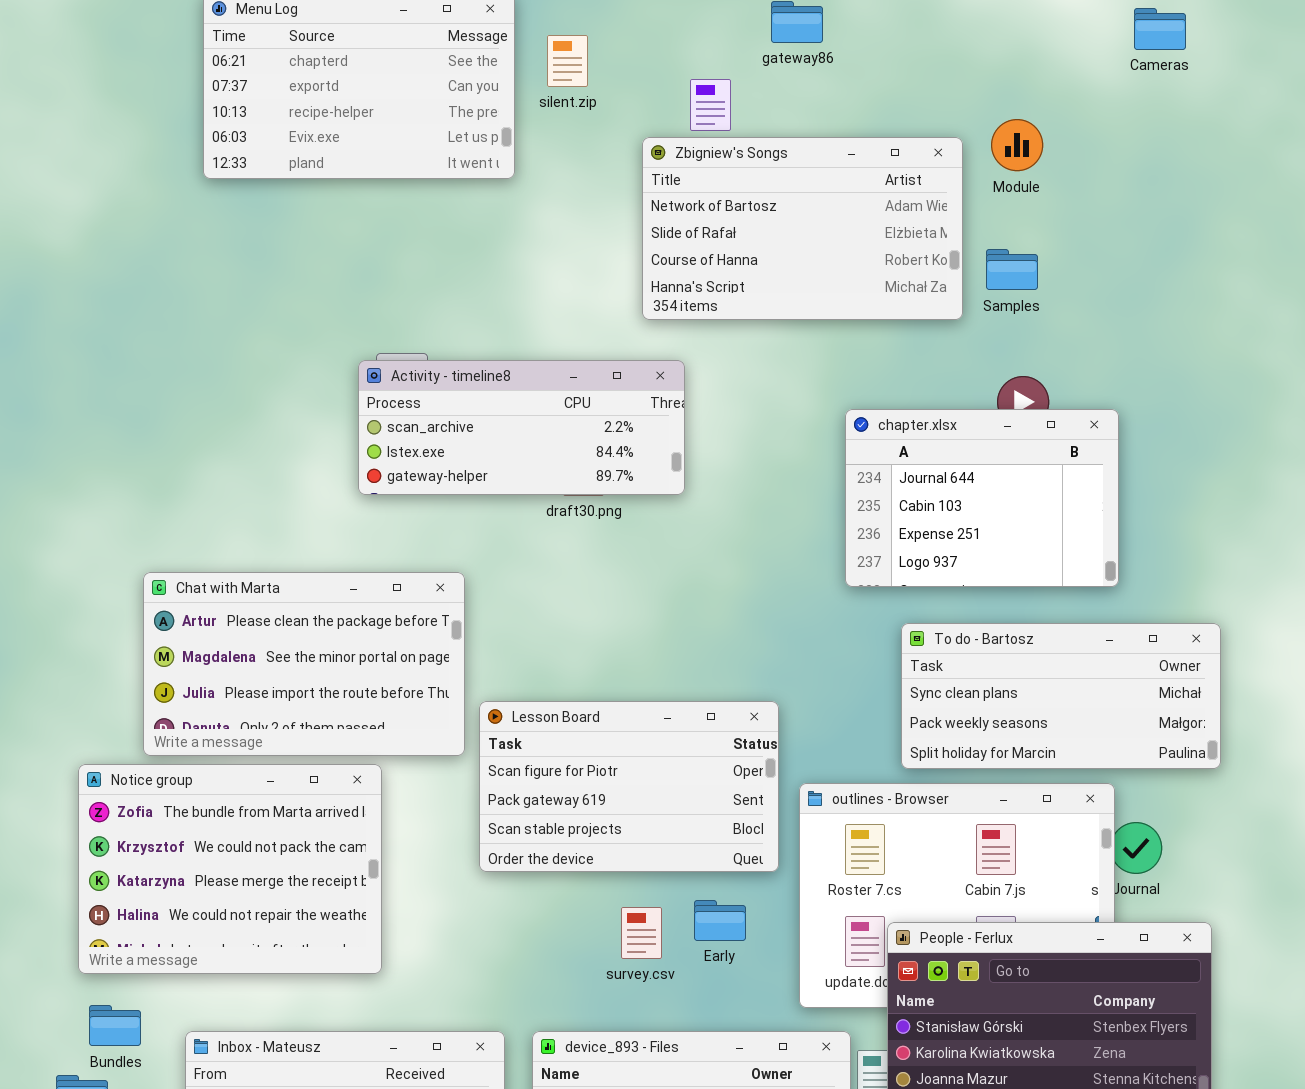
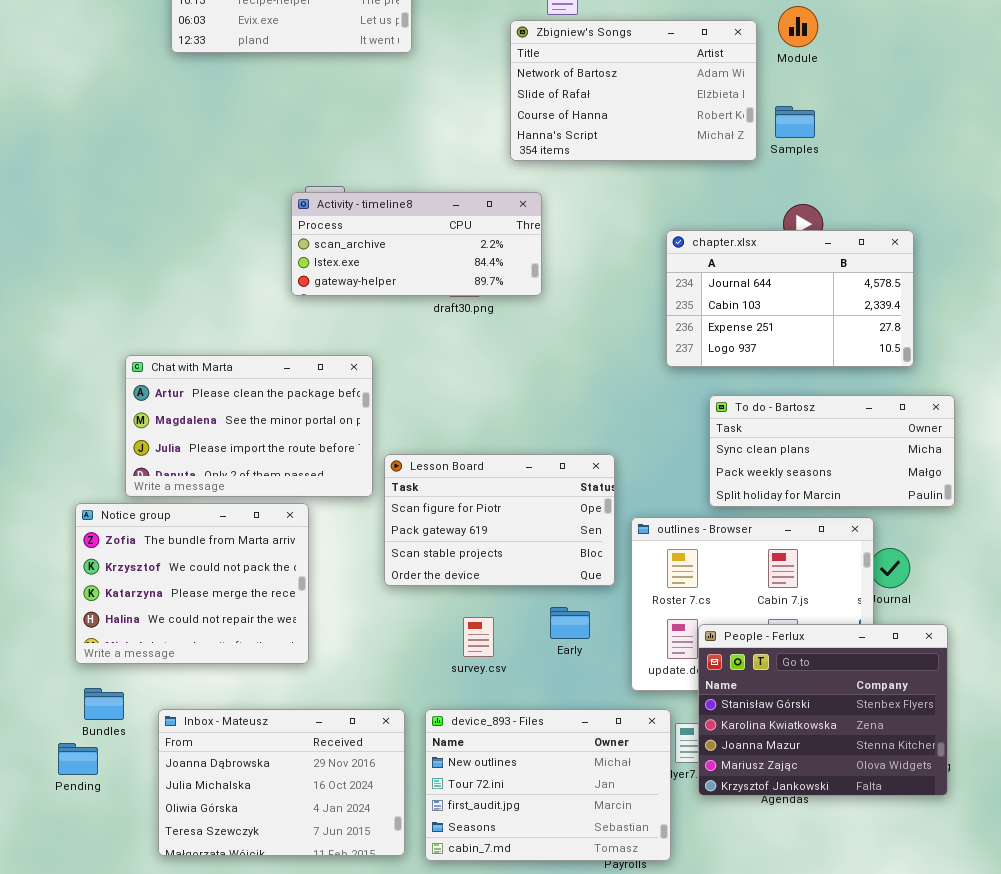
chapter.xlsx: [845,409,1119,587] -> [666,230,914,367], resized
survey.csv: [621,907,662,959] -> [463,617,494,657], moved

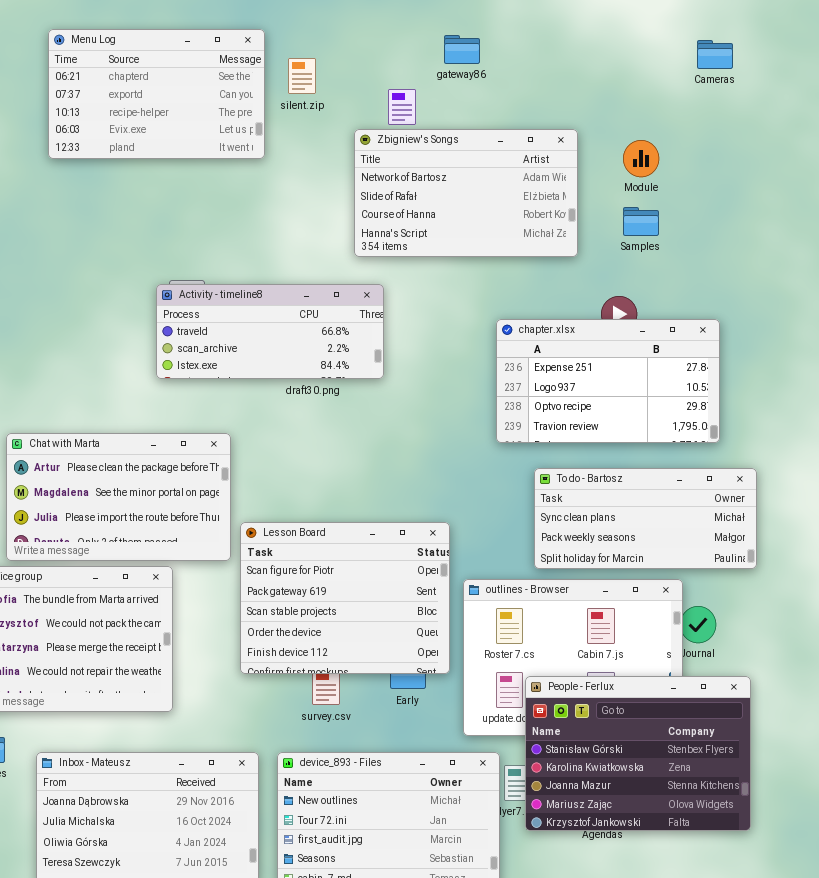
Module: [778,6,818,47] -> [623,140,659,177], moved
Samples: [775,106,815,138] -> [623,207,659,236], moved
Activity - timeline8: [291,192,542,296] -> [156,284,384,379], scrolled up 1 row
chapter.xlsx: [666,230,914,367] -> [496,319,720,443], scrolled down 2 rows
Lesson Board: [384,454,615,586] -> [240,522,450,674], resized

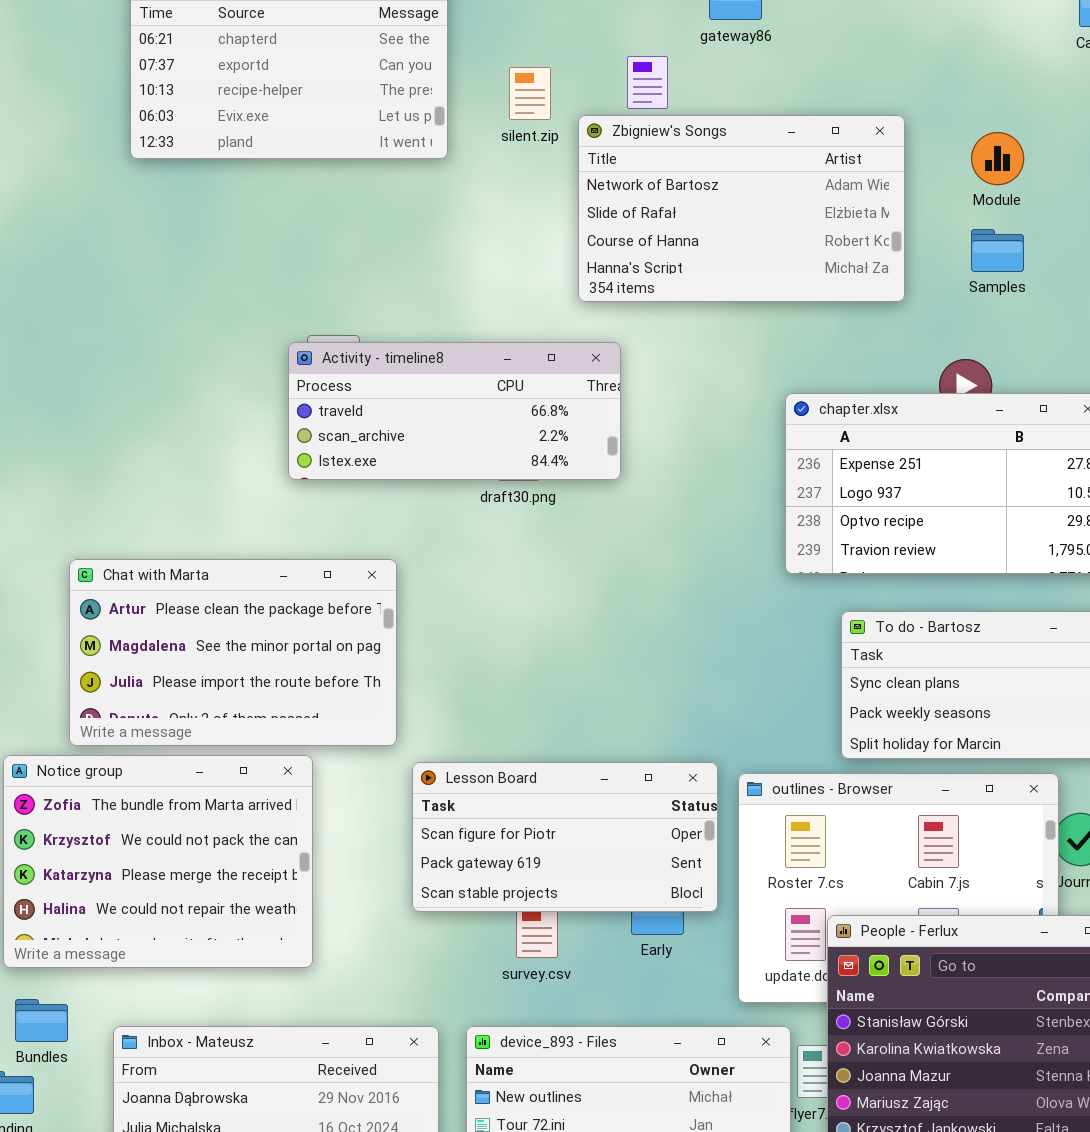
silent.zip: [288,58,316,94] -> [509,67,551,120], moved
Lesson Board: [240,522,450,674] -> [412,762,718,912], resized

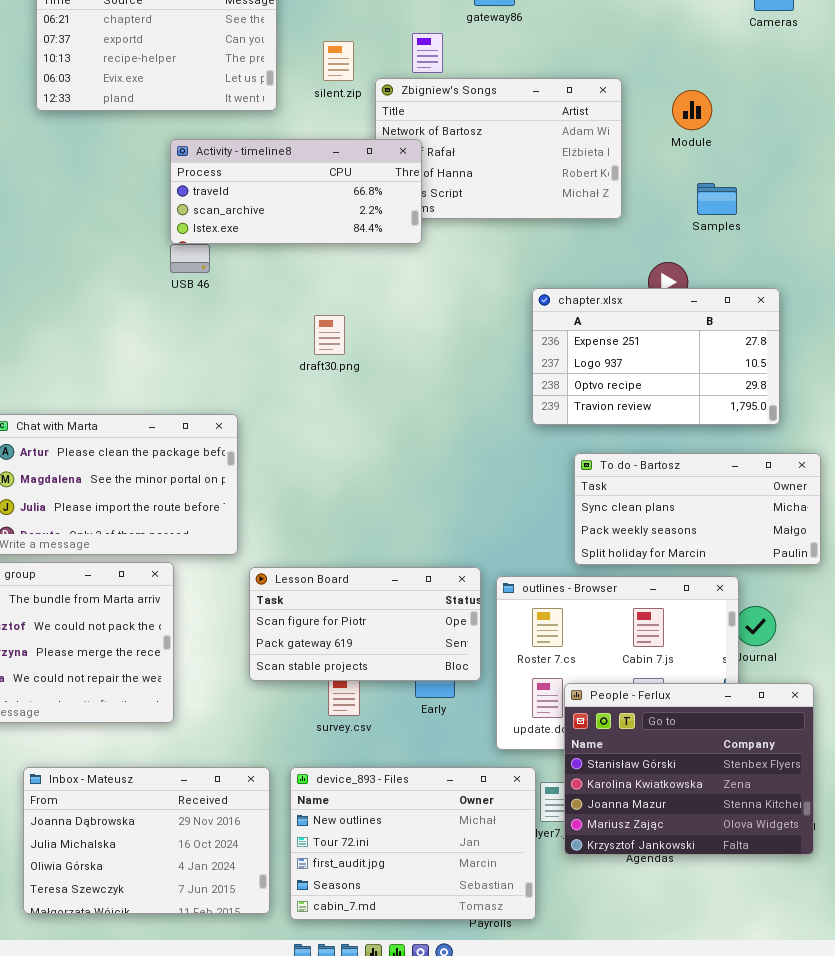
Samples: [971,229,1024,272] -> [697,183,737,215], moved
Activity - timeline8: [288,342,621,480] -> [170,139,422,244], moved

